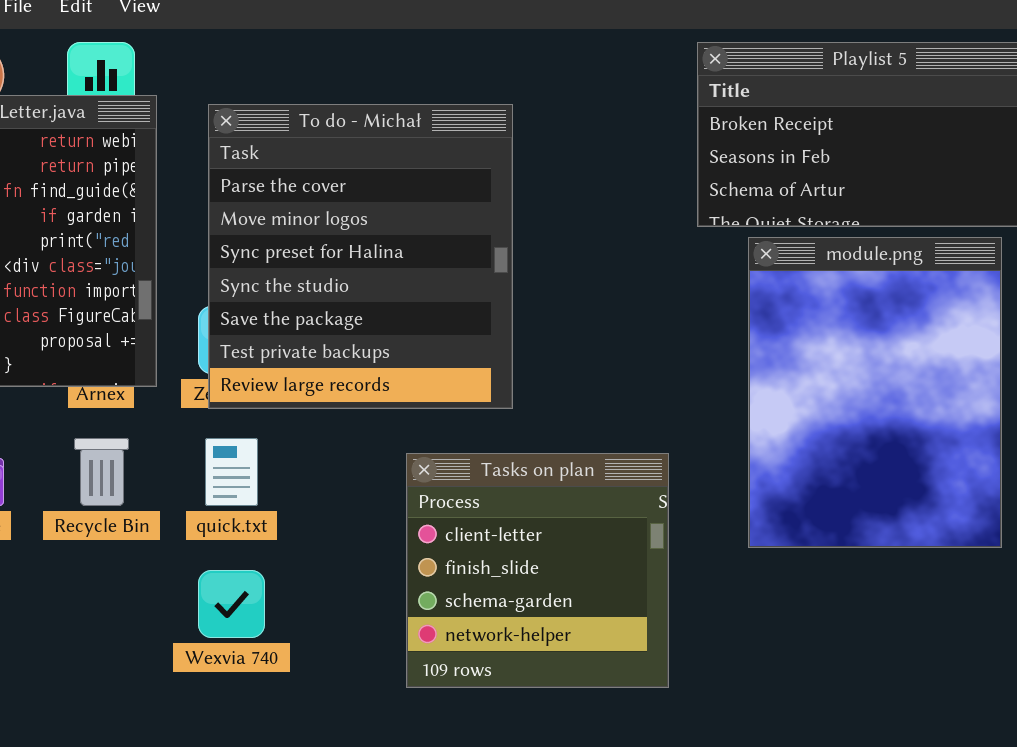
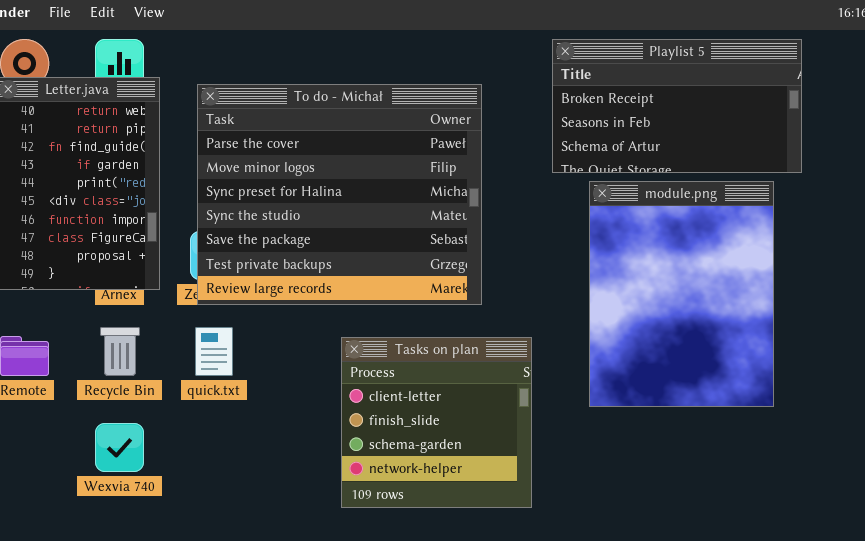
To do - Michał: [208,104,513,409] -> [197,84,482,305], resized
Wexvia 740: [198,570,265,638] -> [95,423,144,472], moved

